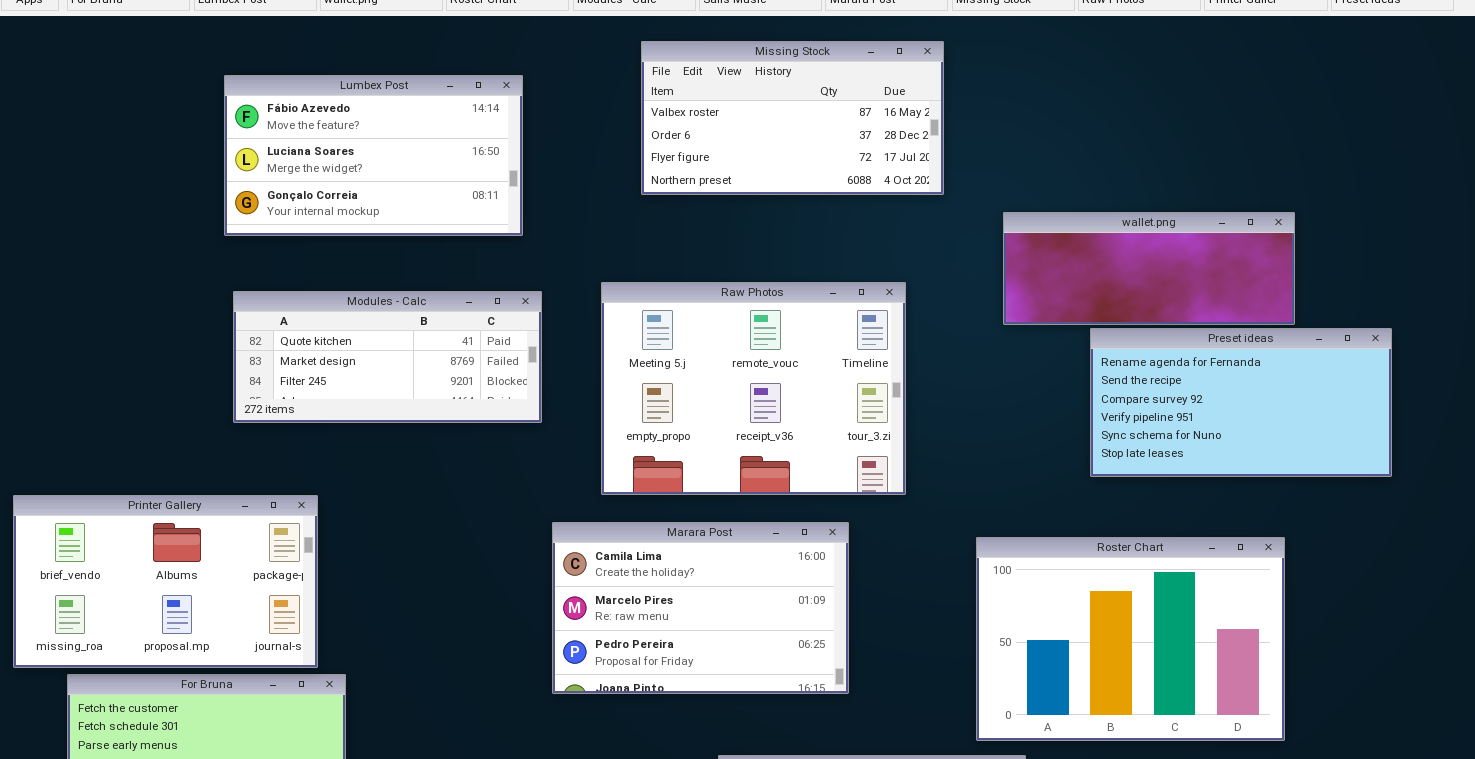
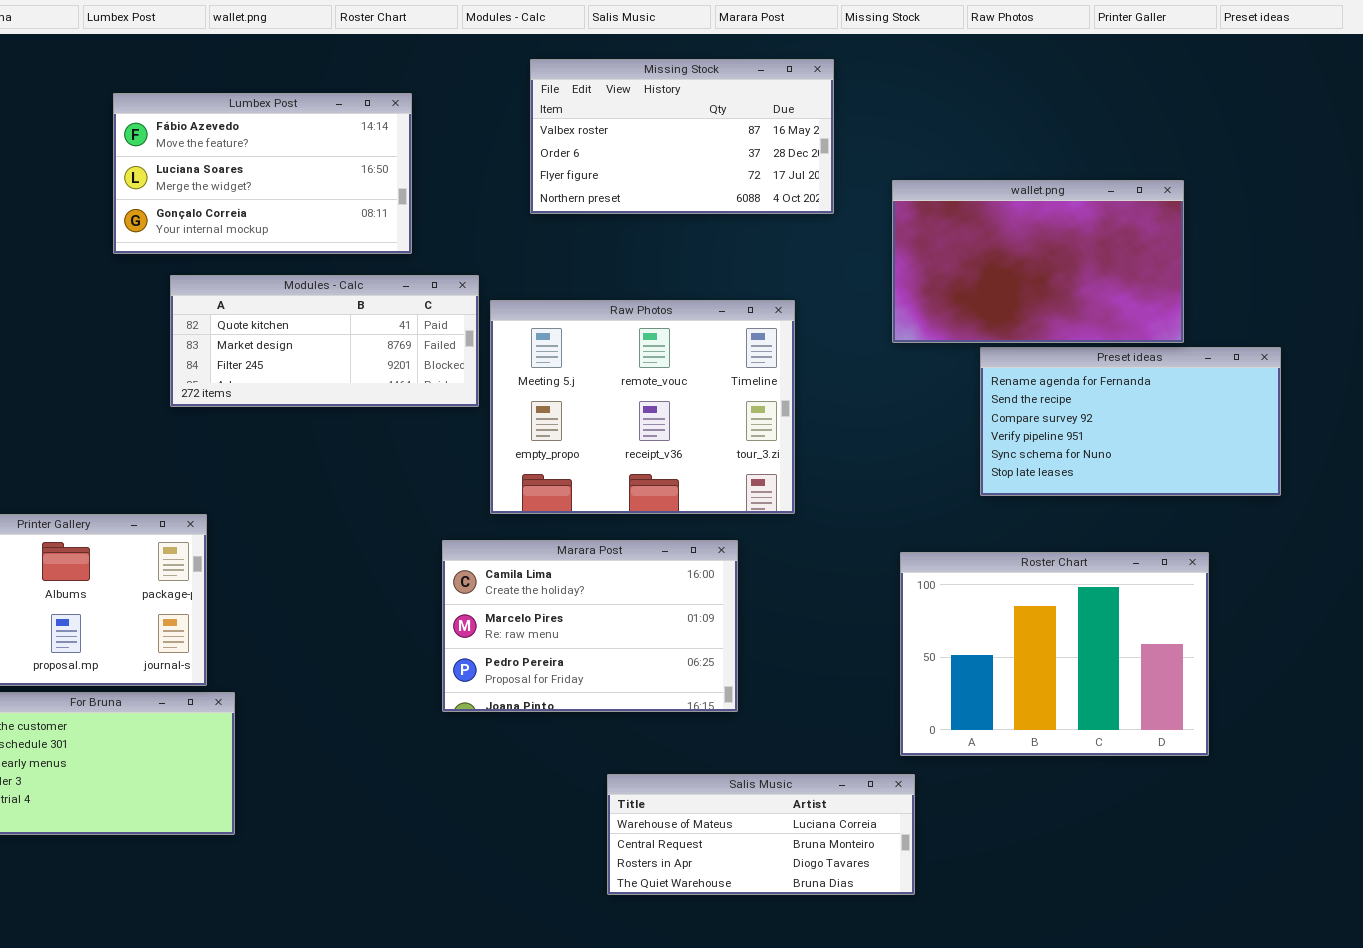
wallet.png: [1003,212,1295,325] -> [892,180,1184,343], resized
Modules - Calc: [233,291,542,423] -> [170,275,479,407], moved
Roster Chart: [976,537,1285,741] -> [900,552,1209,756], moved

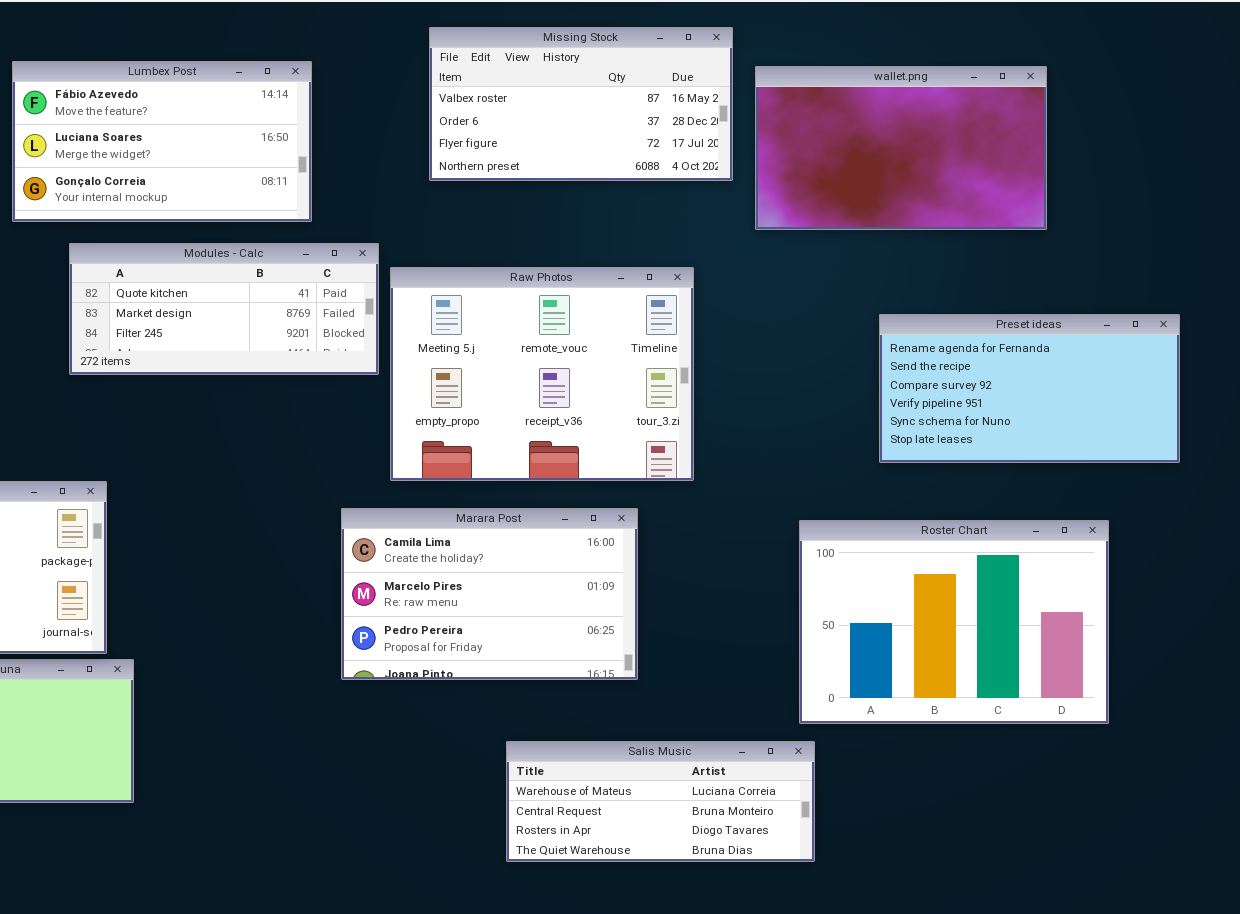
wallet.png: [892,180,1184,343] -> [755,66,1047,230], moved

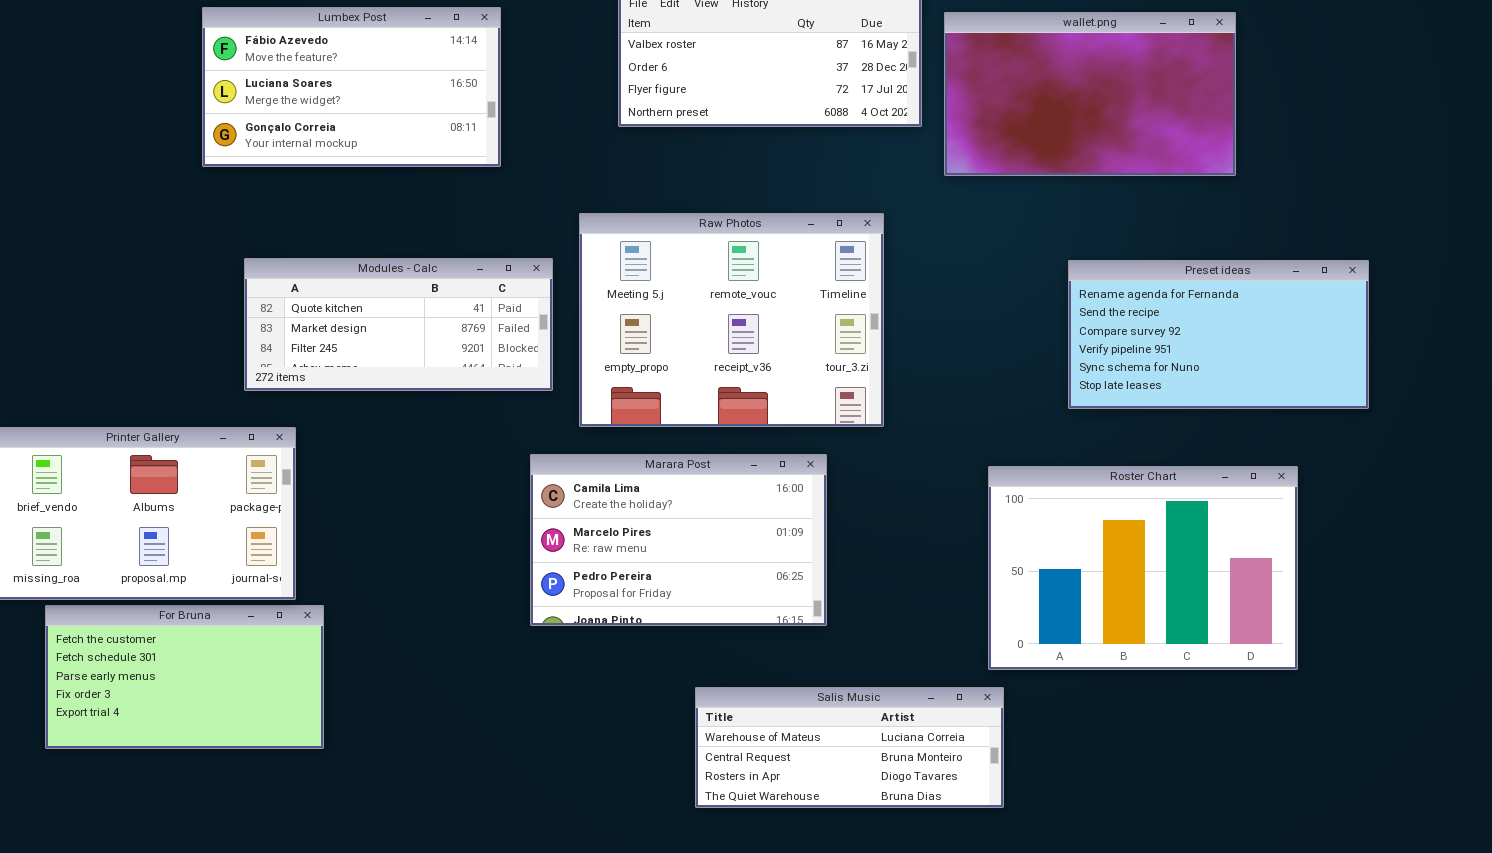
Modules - Calc: [69,243,379,375] -> [244,258,553,391], moved

